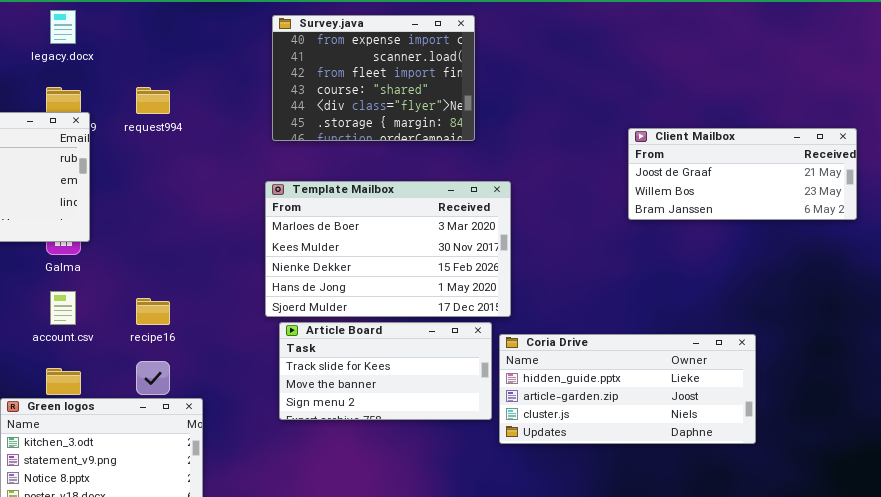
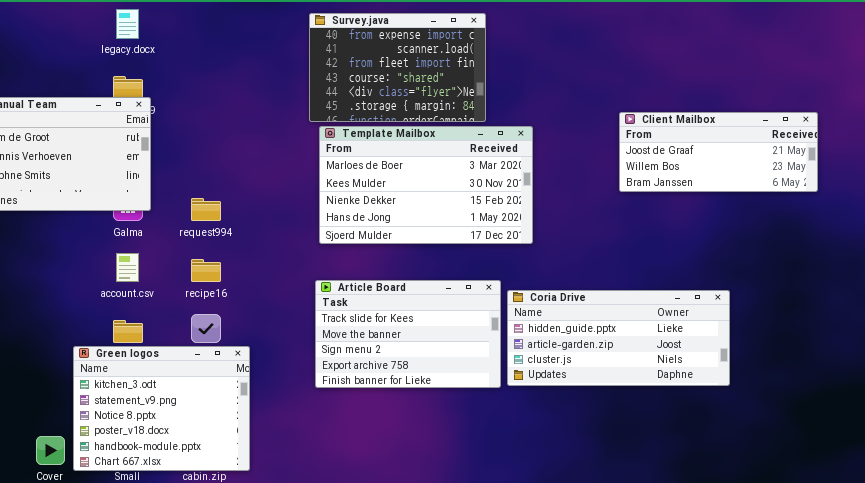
request994: [136,87,170,114] -> [191,198,221,221], moved
Template Mailbox: [265,181,511,317] -> [319,126,533,244], moved
Article Board: [279,322,492,420] -> [315,280,501,388], resized

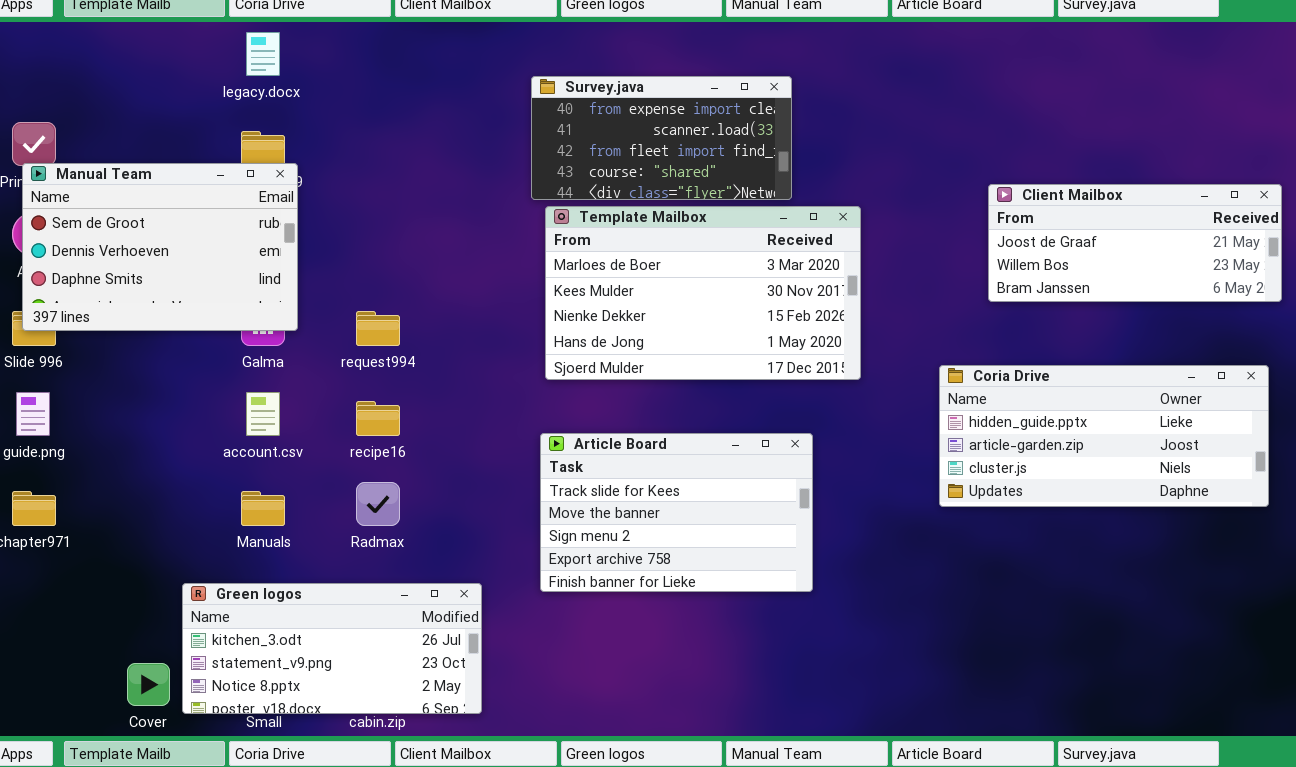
Survey.java: [309,13,486,122] -> [531,76,792,200], resized
Coria Drive: [507,290,730,386] -> [939,365,1269,507], moved
Green logos: [73,346,250,471] -> [182,583,482,714], resized

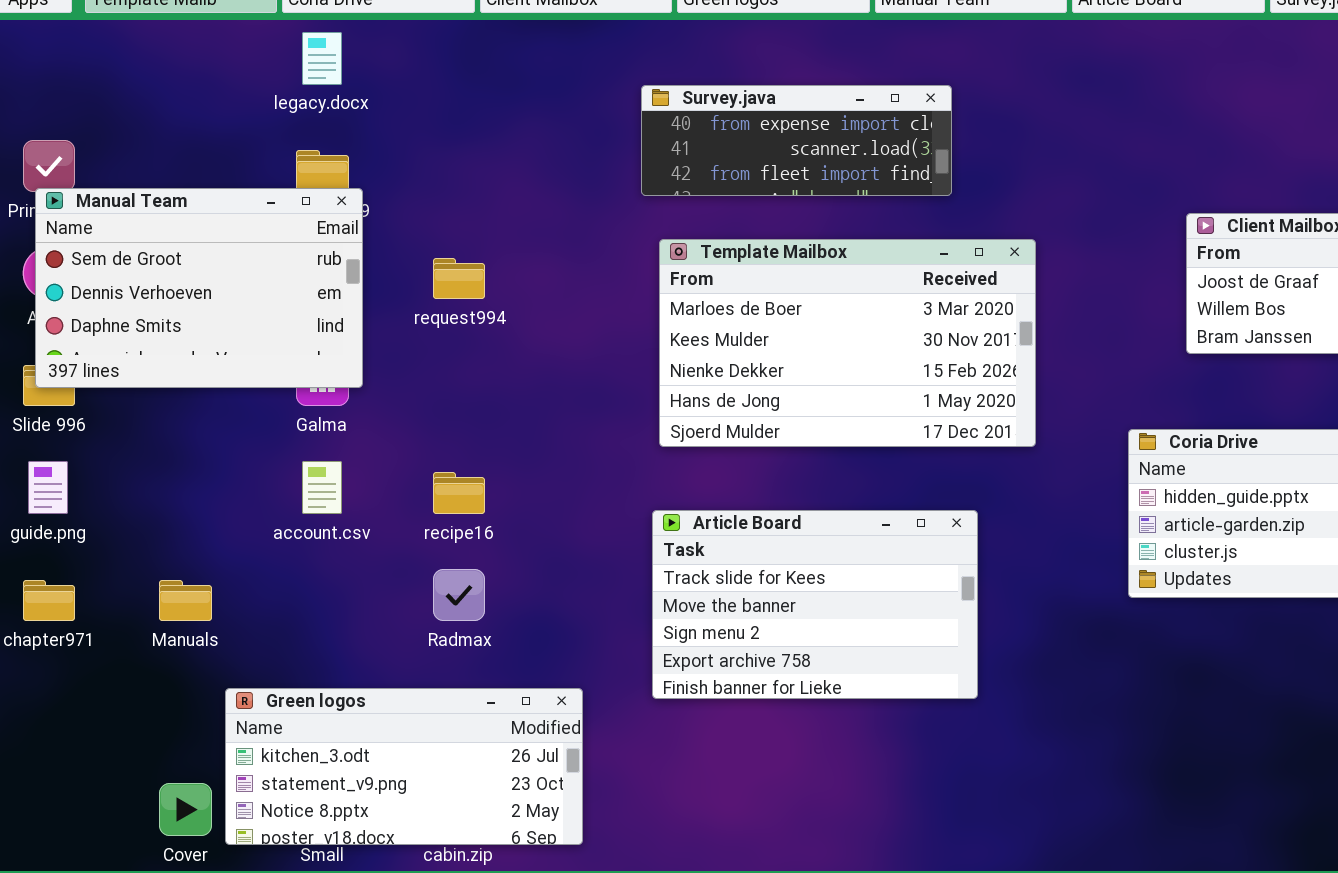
Survey.java: [531,76,792,200] -> [641,85,952,196], resized
request994: [356,311,400,346] -> [433,258,485,299], moved
Manuals: [241,491,285,526] -> [159,580,212,621], moved

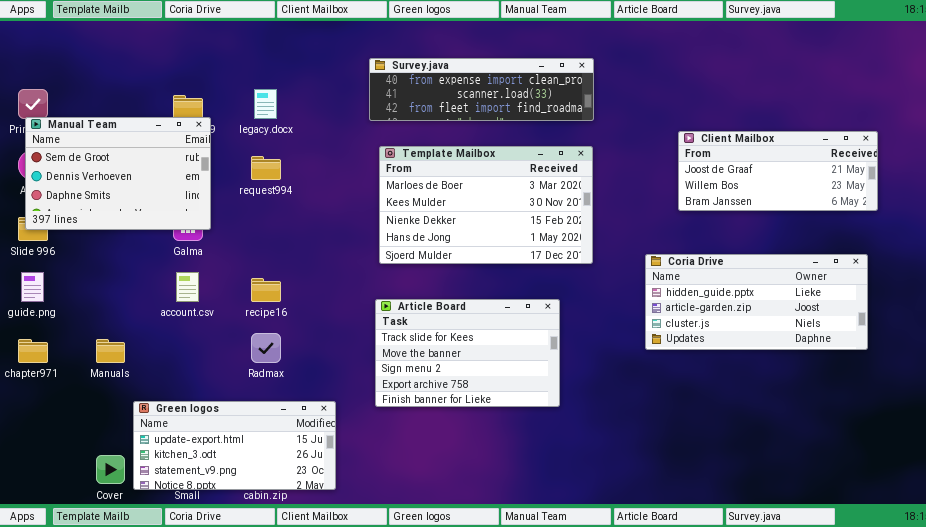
legacy.docx: [302,32,342,85] -> [254,89,277,119], moved
Survey.java: [641,85,952,196] -> [369,58,594,121], resized
Green logos: [225,688,583,845] -> [133,401,336,490], scrolled up 1 row

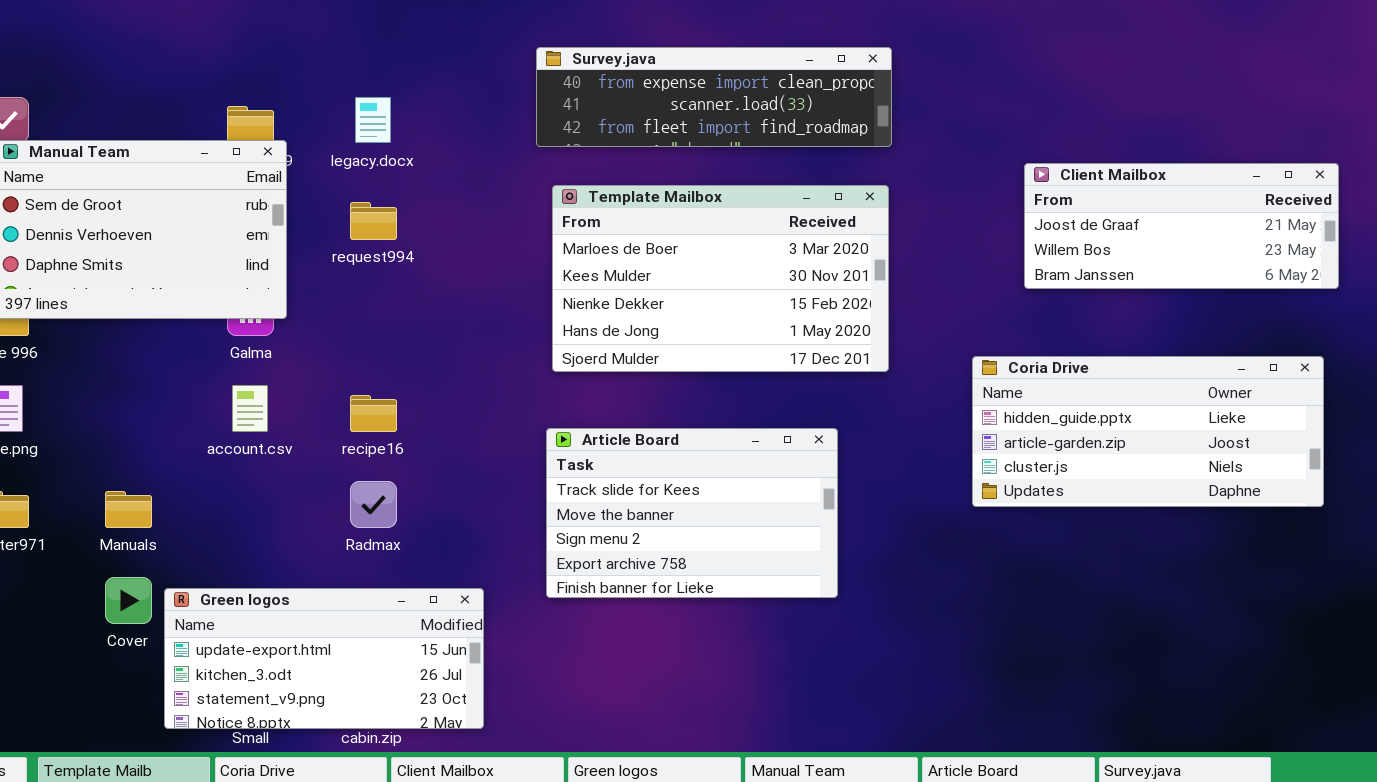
Cover: [96,455,125,484] -> [105,577,152,624], moved

